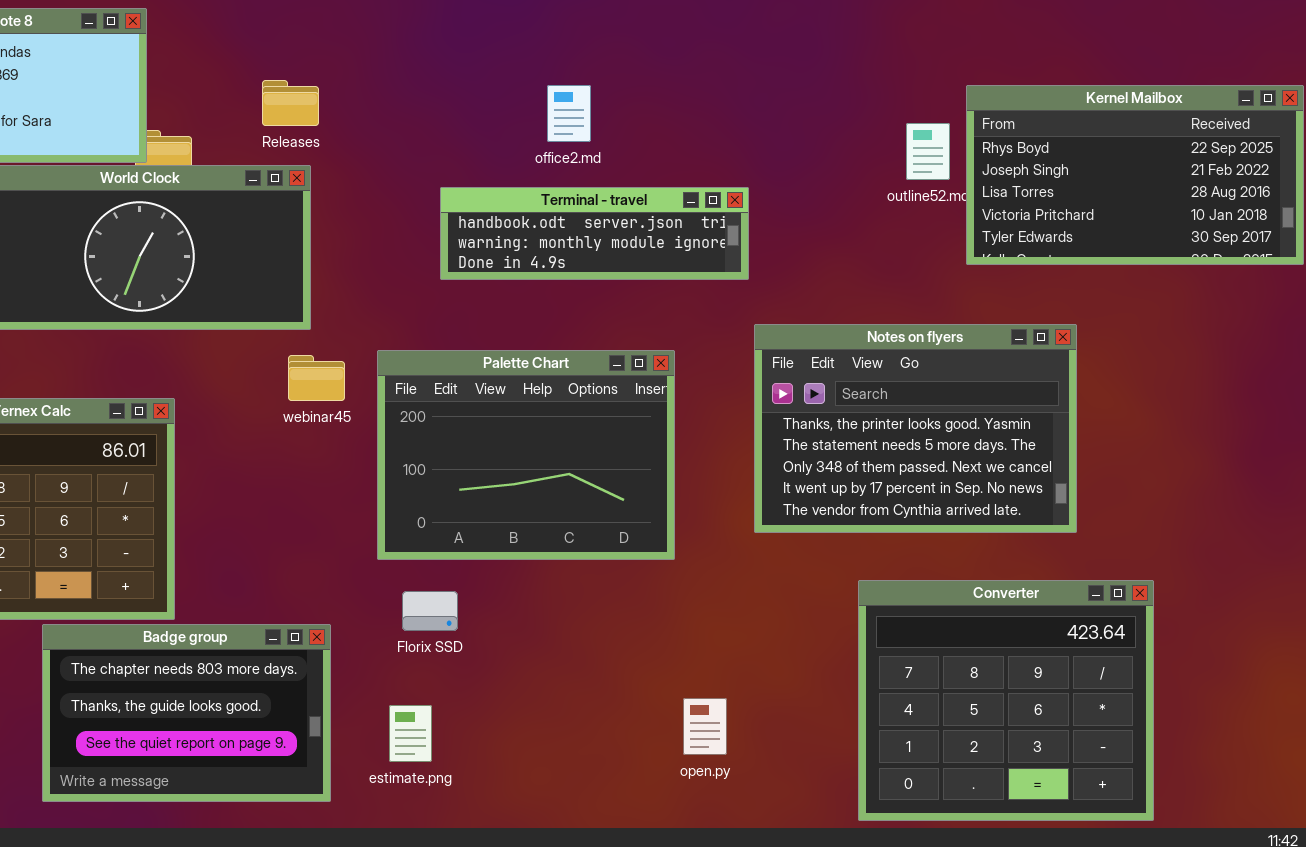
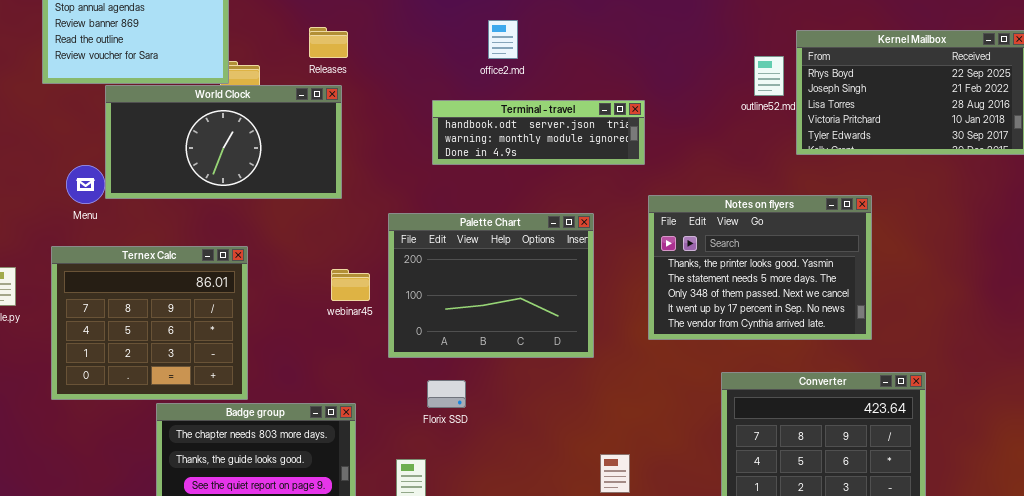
office2.md: [547,85,591,142] -> [488,20,518,59], moved
webinar45: [288,355,345,401] -> [331,269,370,301], moved
Florix SSD: [402,591,458,631] -> [427,380,466,408], moved

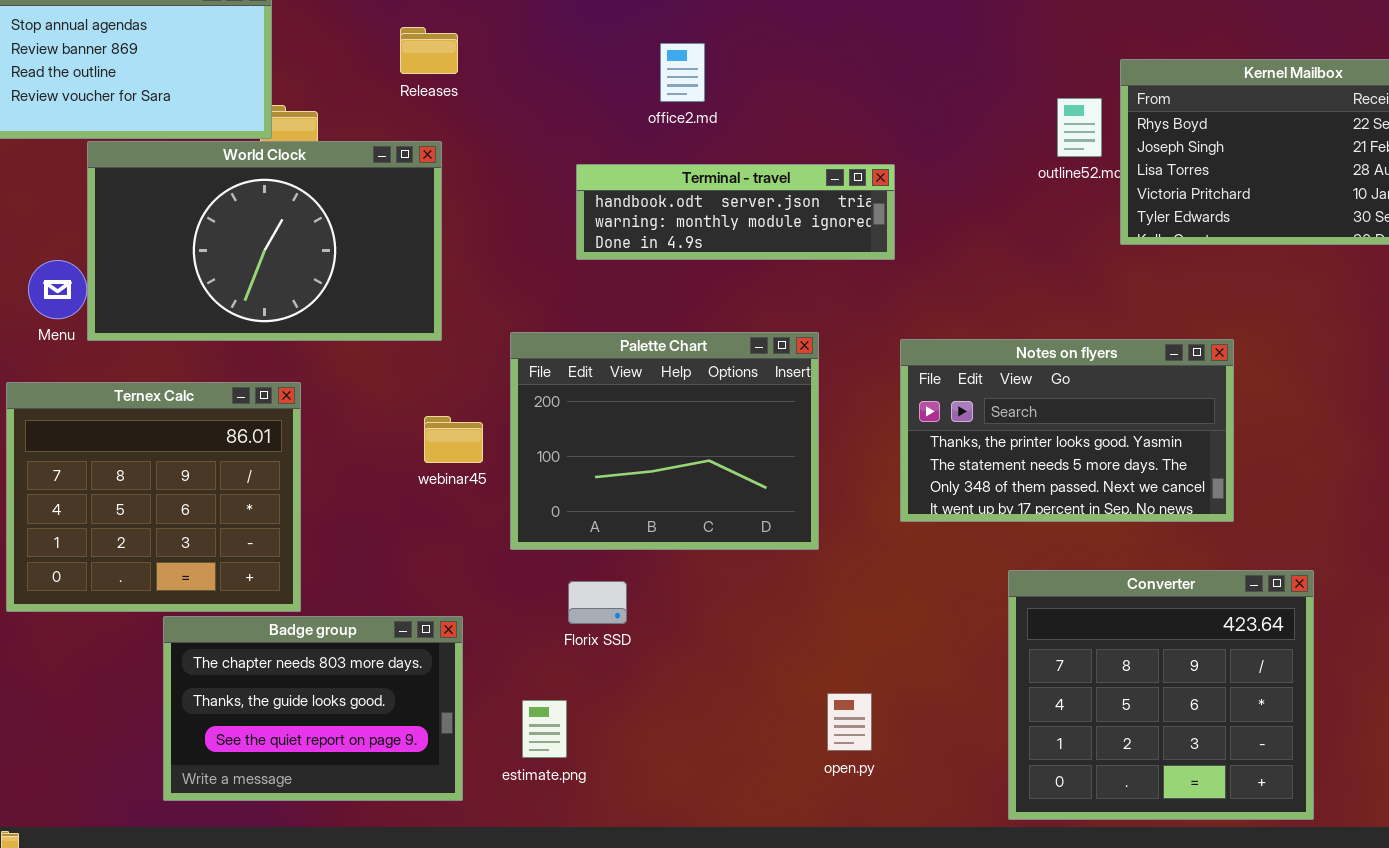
Releases: [309,27,348,58] -> [400,27,458,74], moved
World Clock: [105,85,342,199] -> [87,141,442,341], resized
Notes on flyers: [648,195,872,340] -> [900,339,1234,522], resized

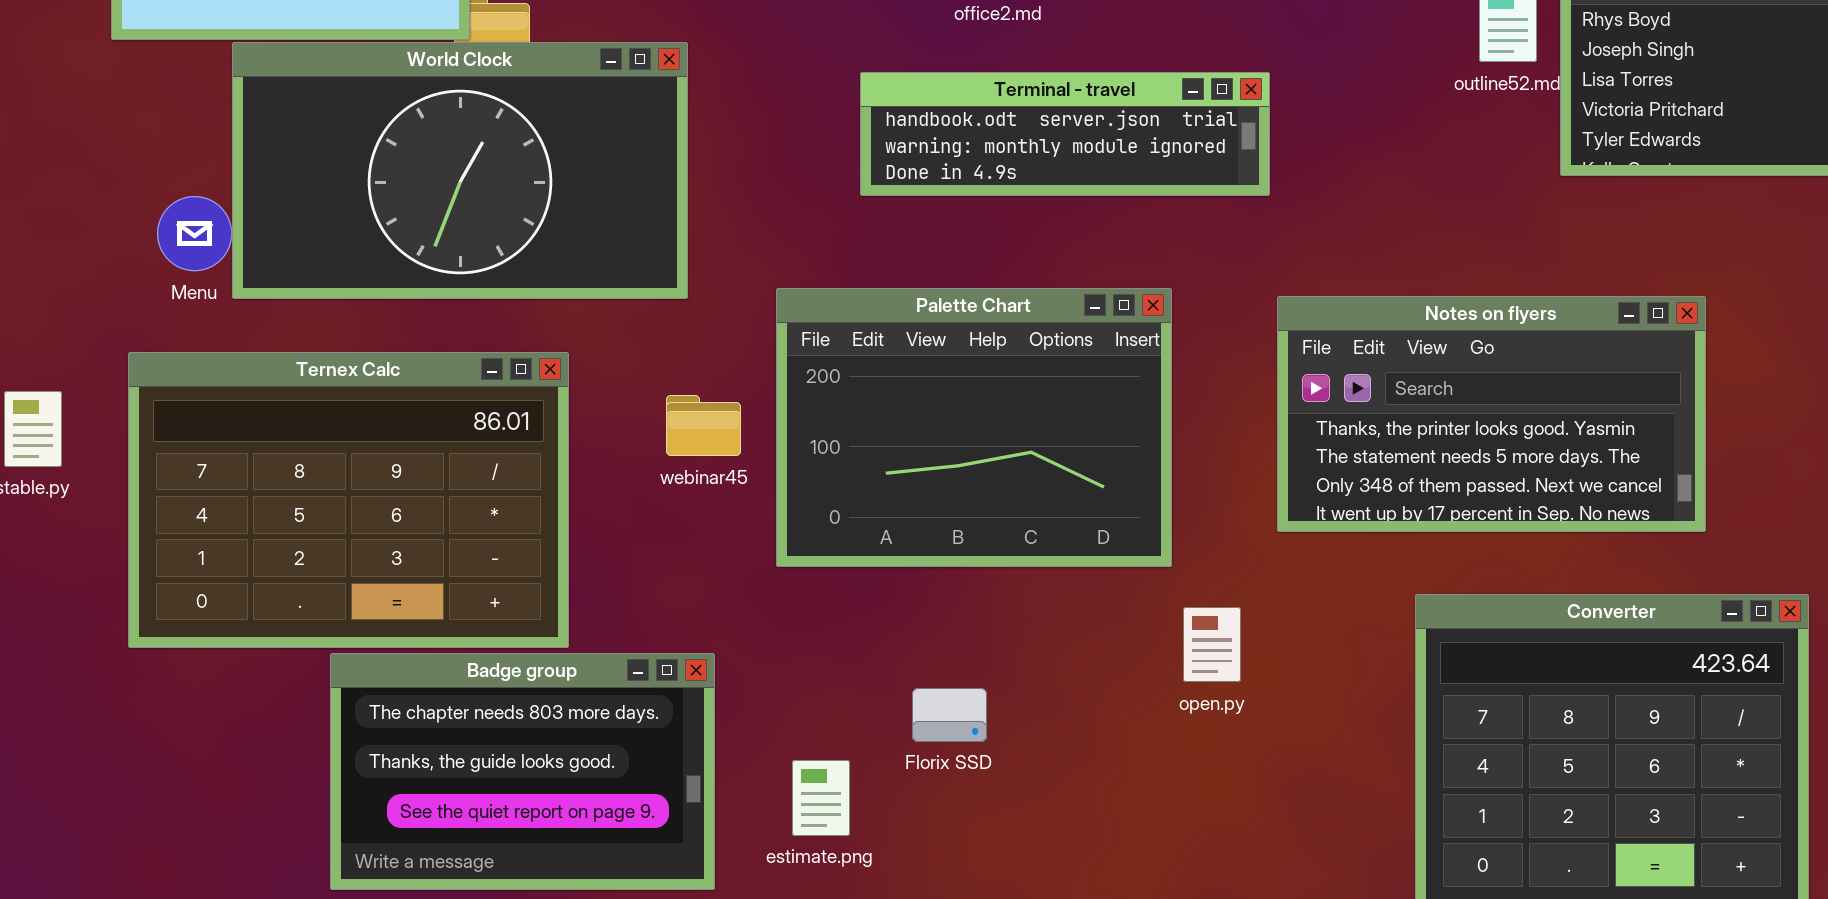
Ternex Calc: [6,382,301,612] -> [128,352,569,648], resized
Florix SSD: [568,581,627,624] -> [912,688,987,742], moved
open.py: [827,693,872,751] -> [1183,607,1241,682], moved

